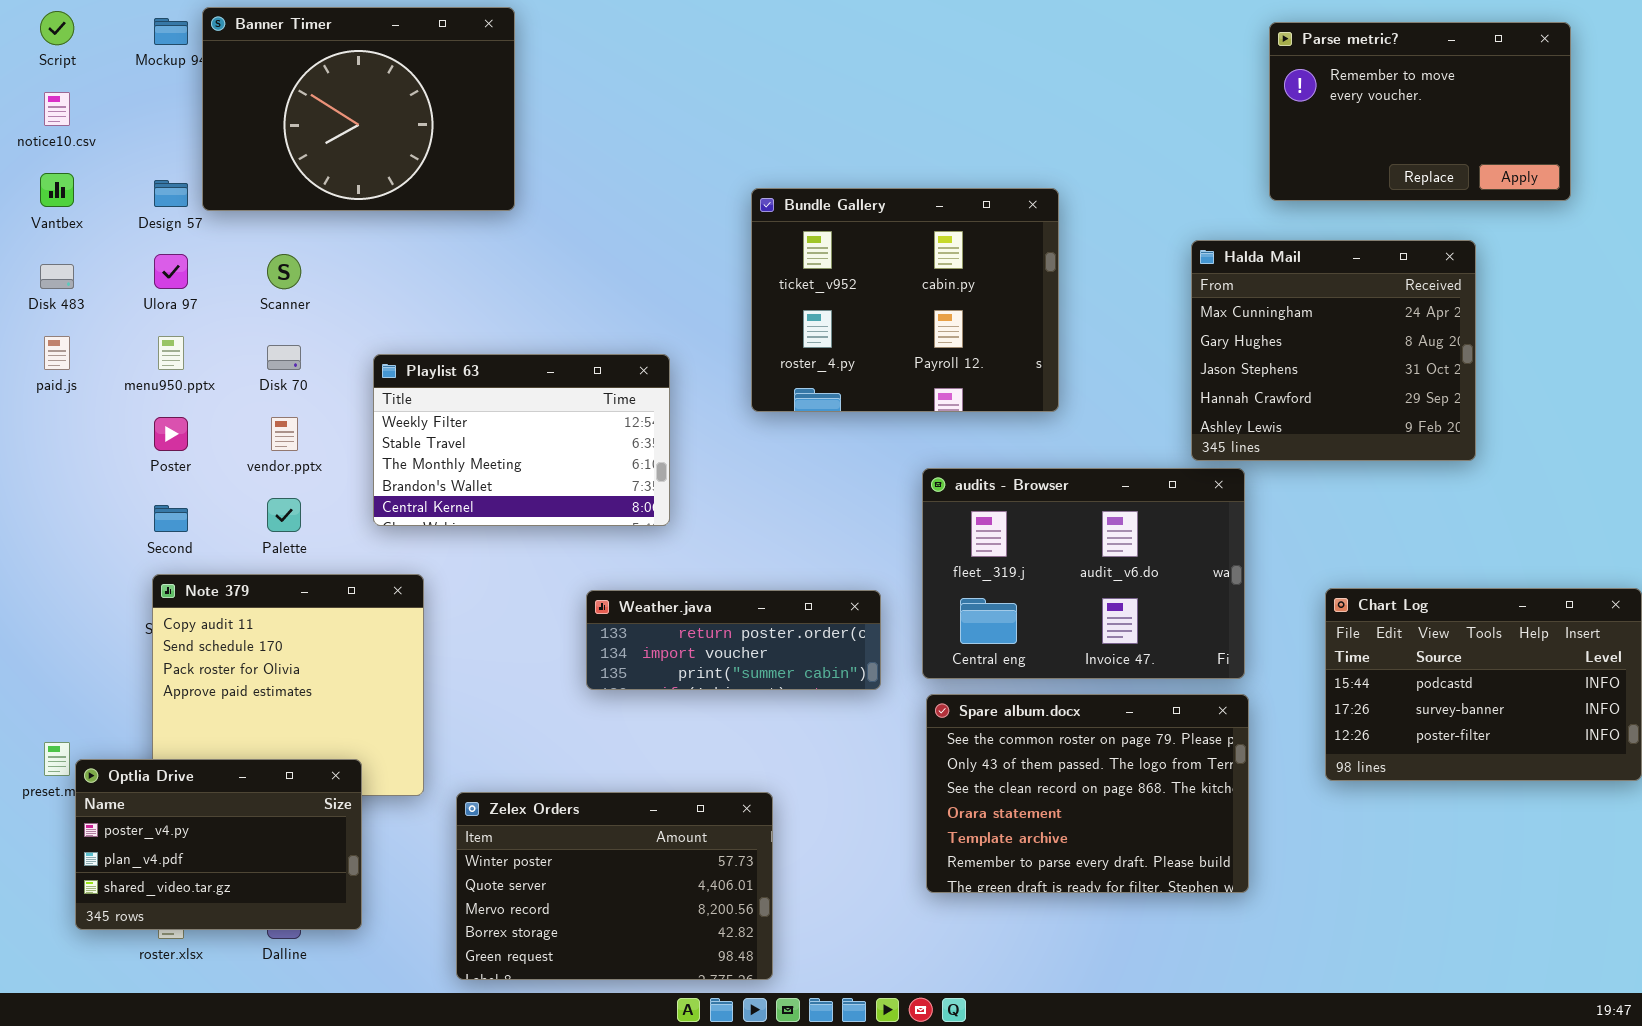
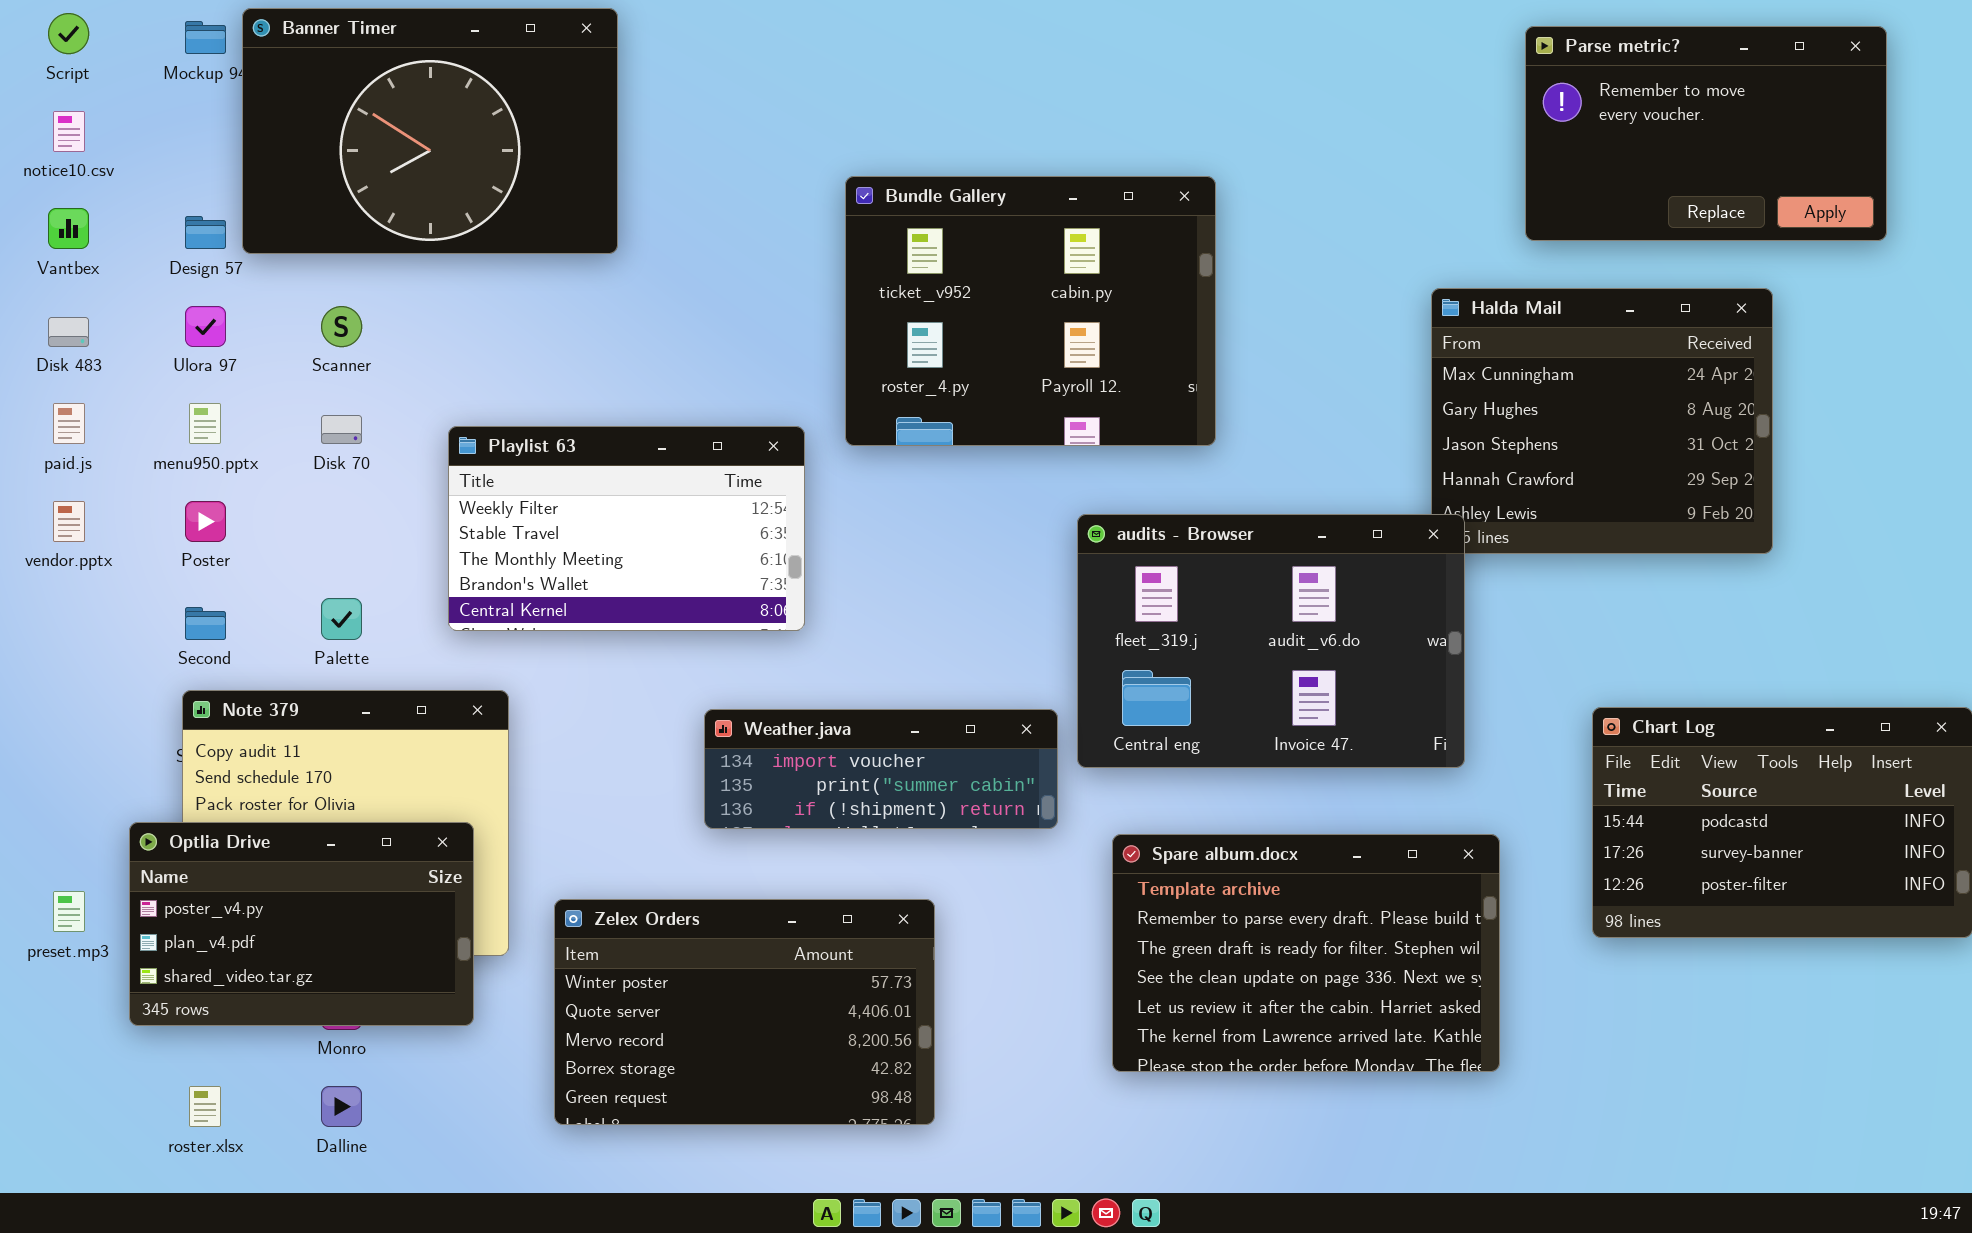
Bundle Gallery: [751,188,1059,412] -> [845,176,1216,446], moved
vendor.pptx: [271,417,298,451] -> [53,501,85,542], moved
audits - Browser: [922,468,1245,679] -> [1077,514,1465,768], moved
Weather.java: [586,590,881,690] -> [704,709,1058,829], scrolled down 1 row
Spare album.docx: [926,694,1249,893] -> [1112,834,1500,1072], scrolled down 4 rows
Optlia Drive: [75,759,362,930] -> [129,822,474,1026], moved
Zelex Orders: [456,792,773,980] -> [554,899,935,1125], moved

